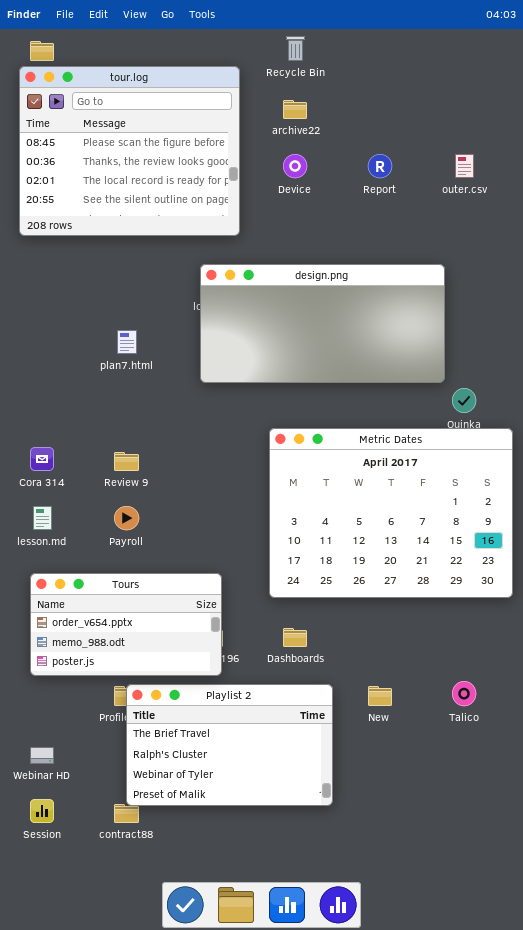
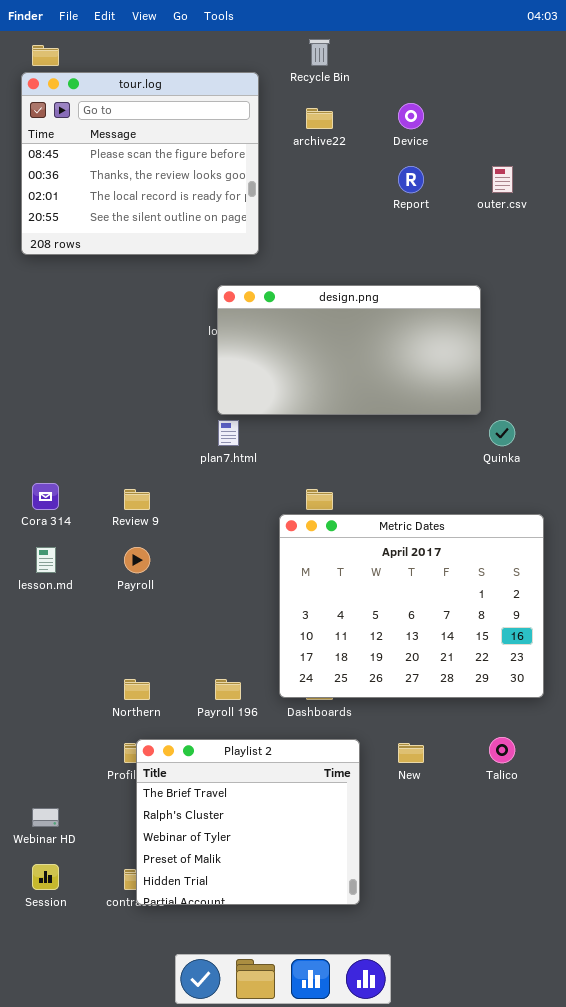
Device: [283,154,307,178] -> [398,103,424,129], moved
plan7.html: [117,330,137,354] -> [218,420,239,446], moved
Metric Dates: [269,428,513,598] -> [279,514,544,698], moved
Tours: [30,573,222,676] -> none, closed
Playlist 2: [126,684,333,806] -> [136,739,360,905], resized

